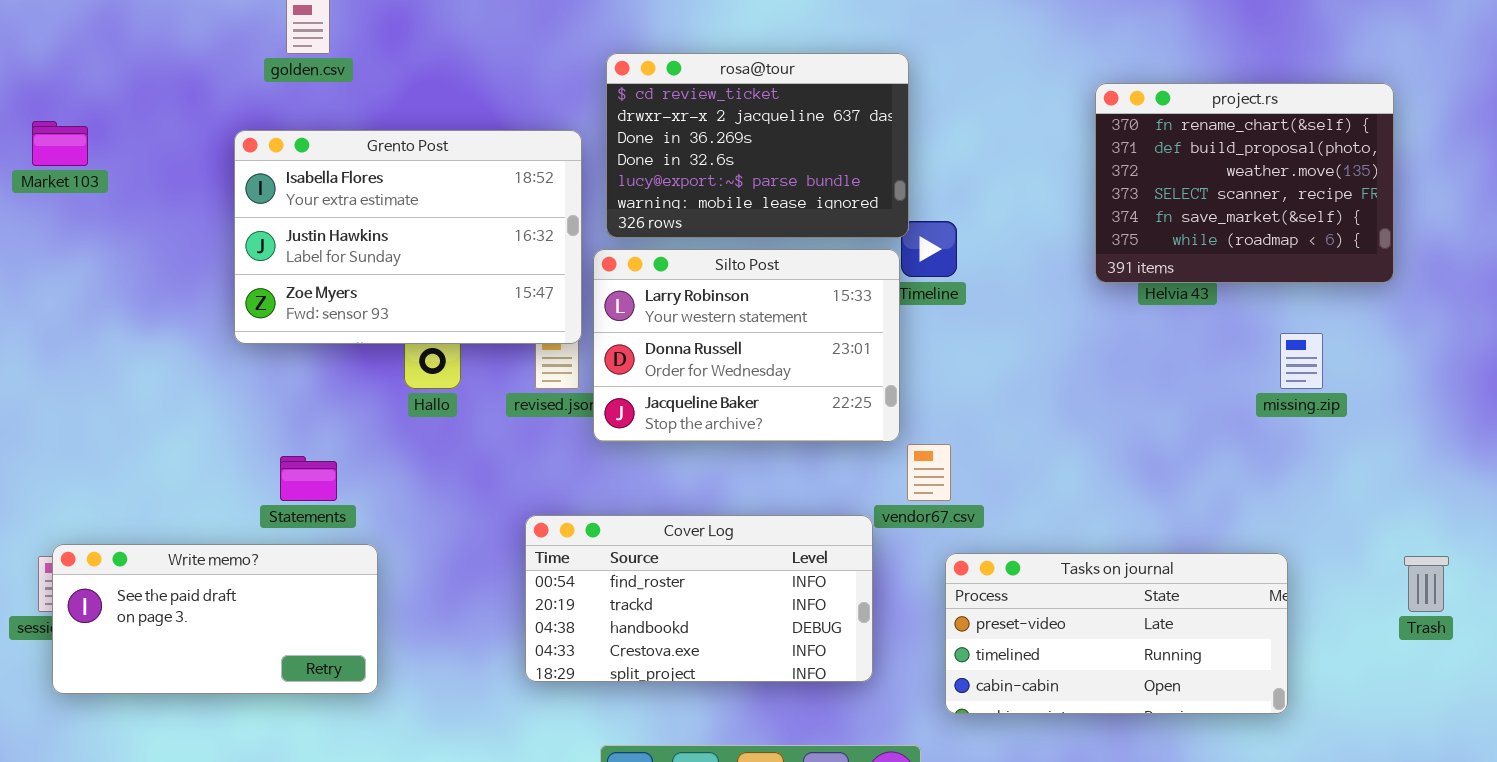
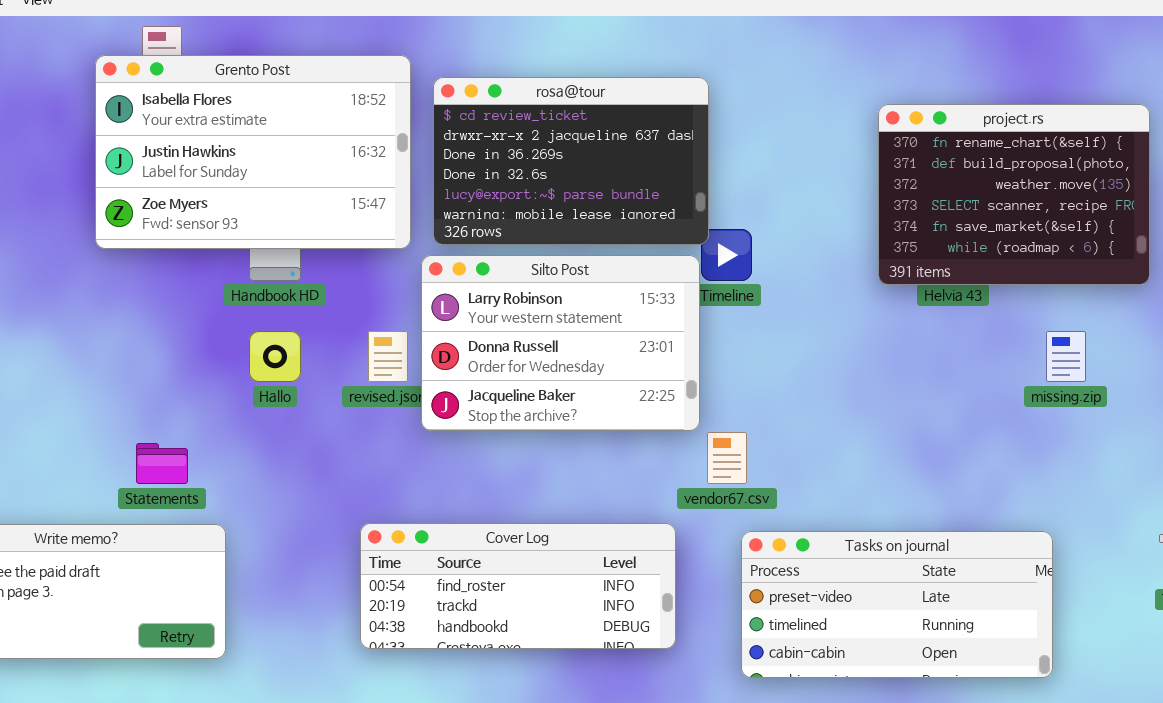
Grento Post: [234,130,582,344] -> [95,55,411,249], moved
Cover Log: [525,515,873,682] -> [360,523,676,649], resized

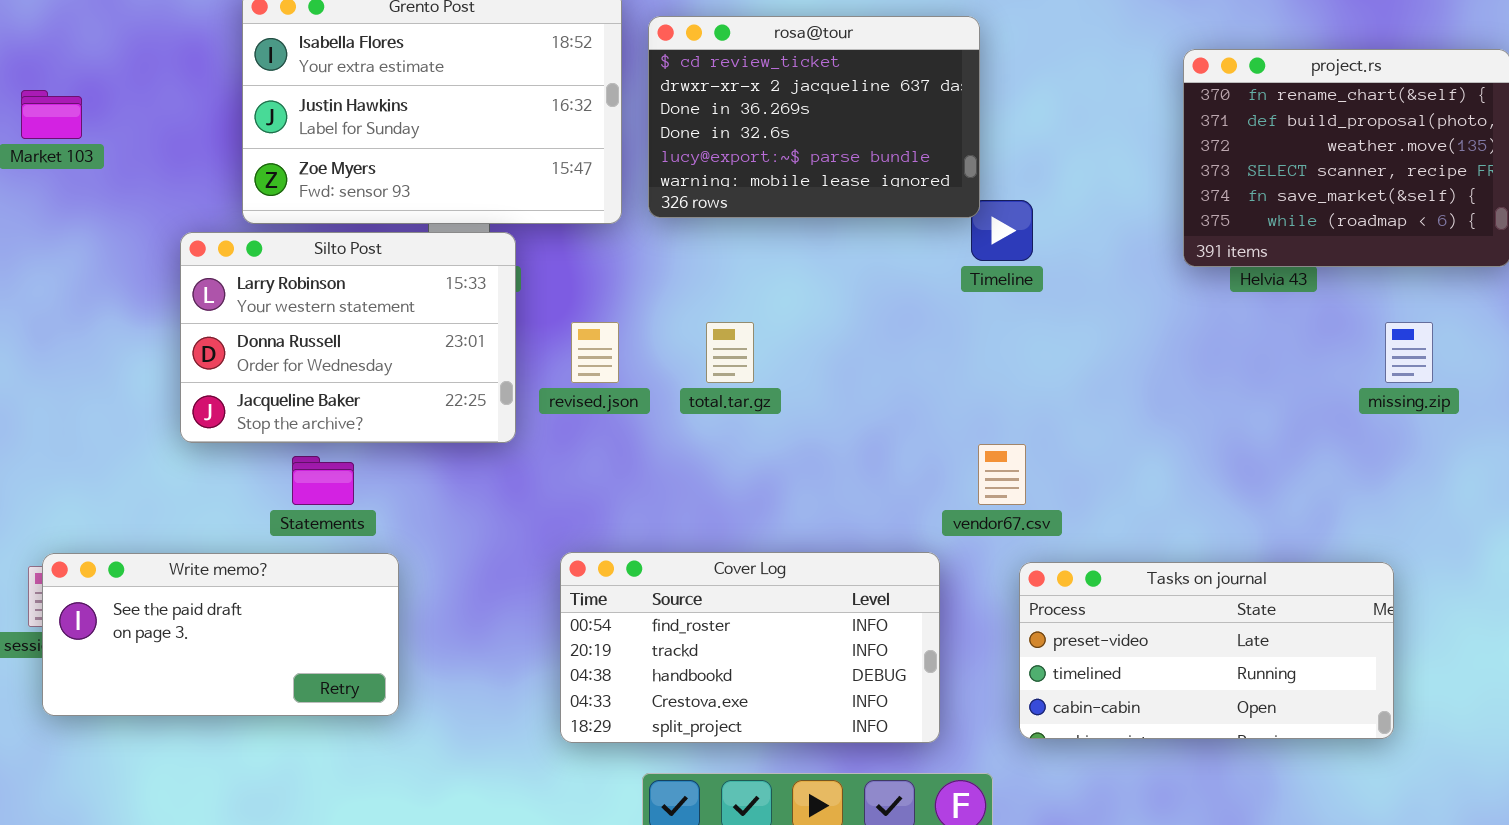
Silto Post: [421,255,700,431] -> [180,232,516,443], moved
Cover Log: [360,523,676,649] -> [560,552,940,743], resized

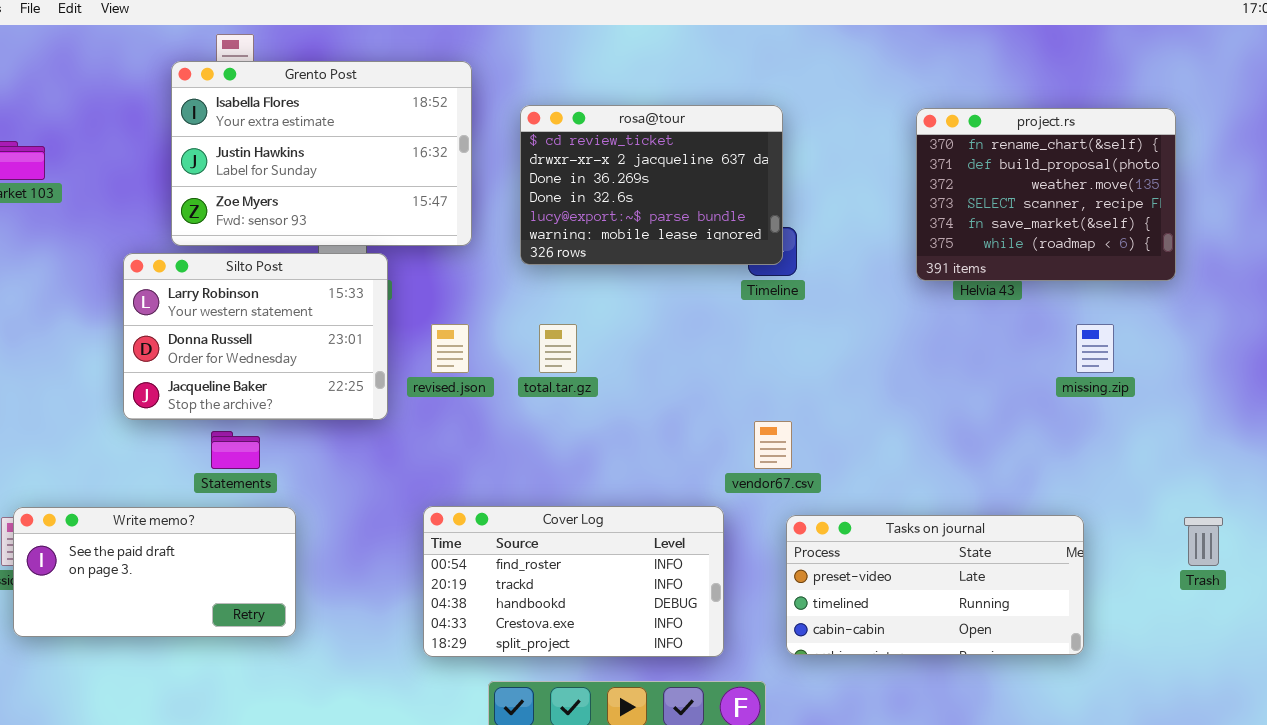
rosa@tour: [648,16,980,218] -> [520,105,783,265], moved

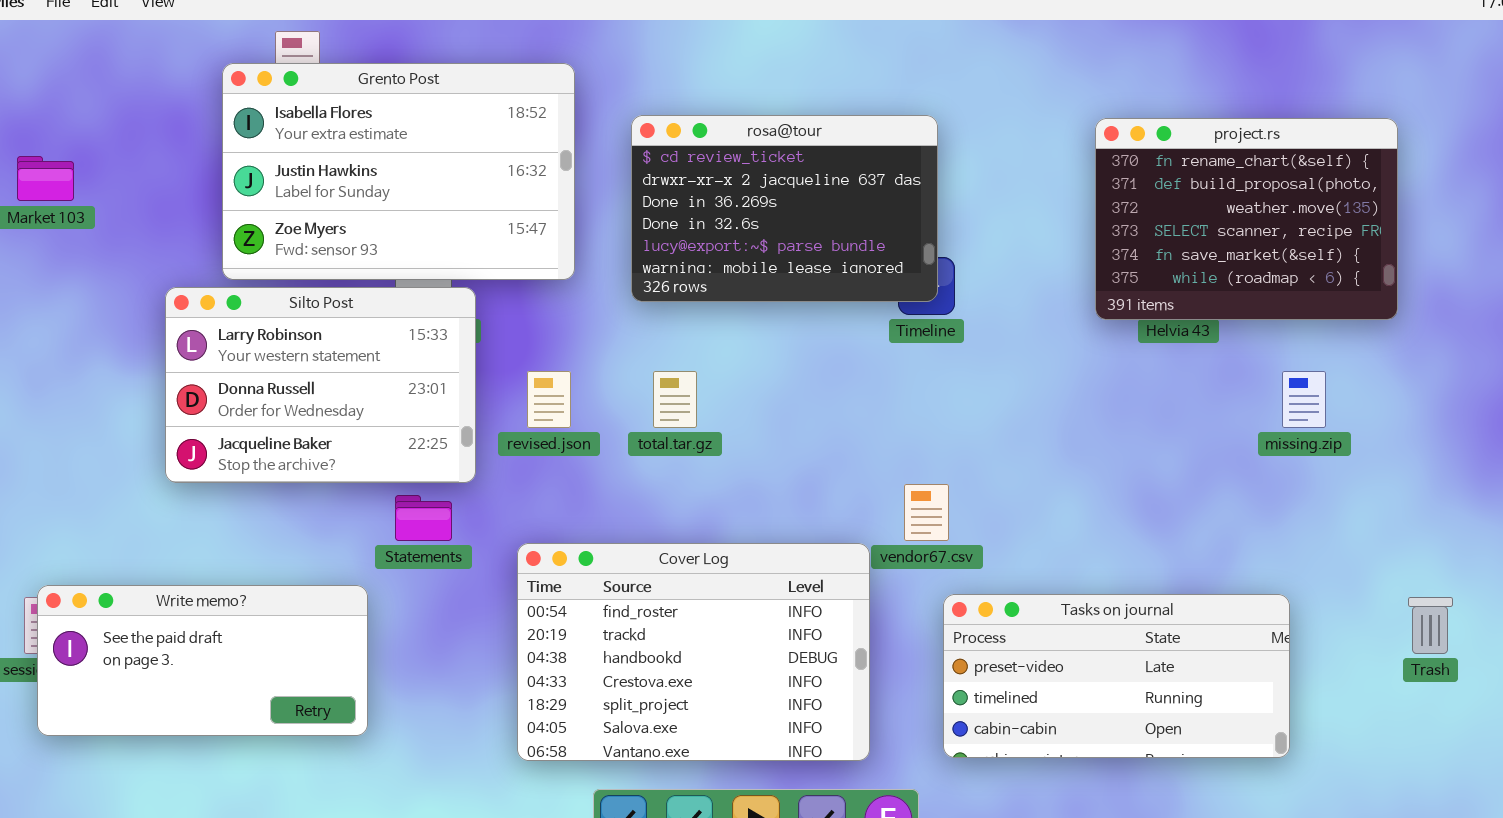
Statements: [211,431,260,469] -> [395,495,452,541], moved
Cover Log: [423,506,724,657] -> [517,543,870,761], resized

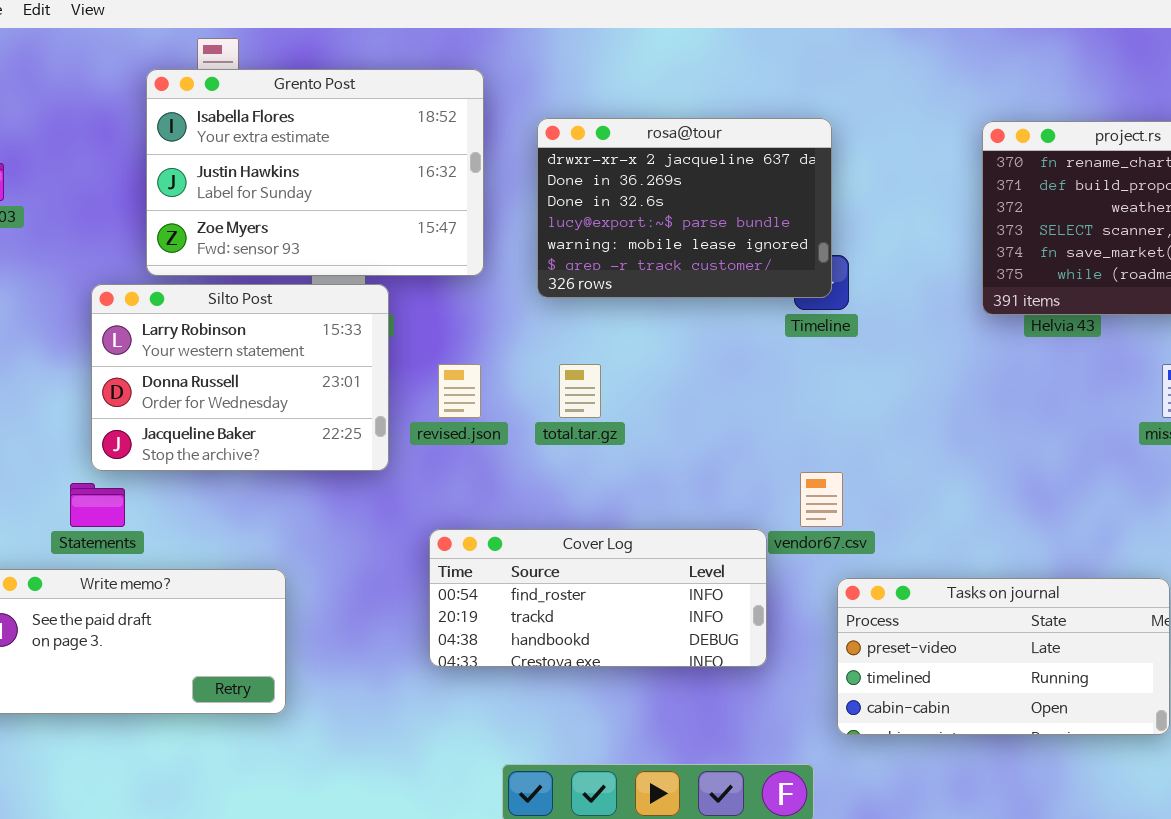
rosa@tour: [631,115,938,302] -> [537,118,832,298], scrolled down 1 row
Statements: [395,495,452,541] -> [70,483,125,527], moved
Cover Log: [517,543,870,761] -> [429,529,767,667], resized

